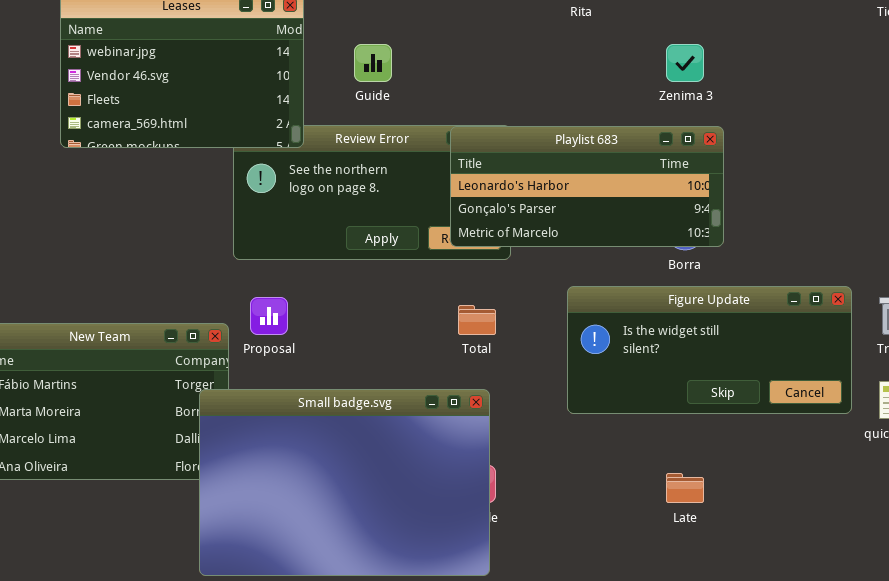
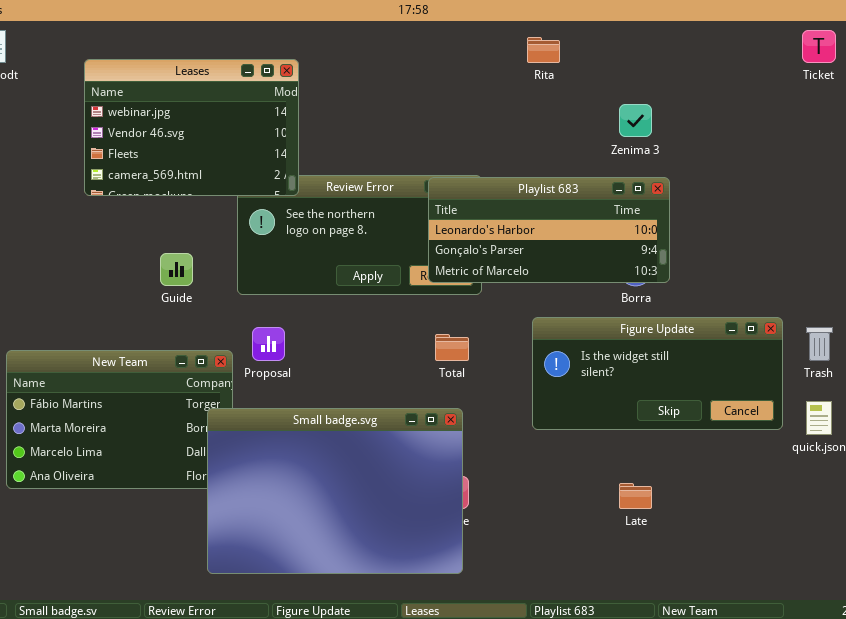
Guide: [354,44,392,82] -> [160,253,193,286], moved

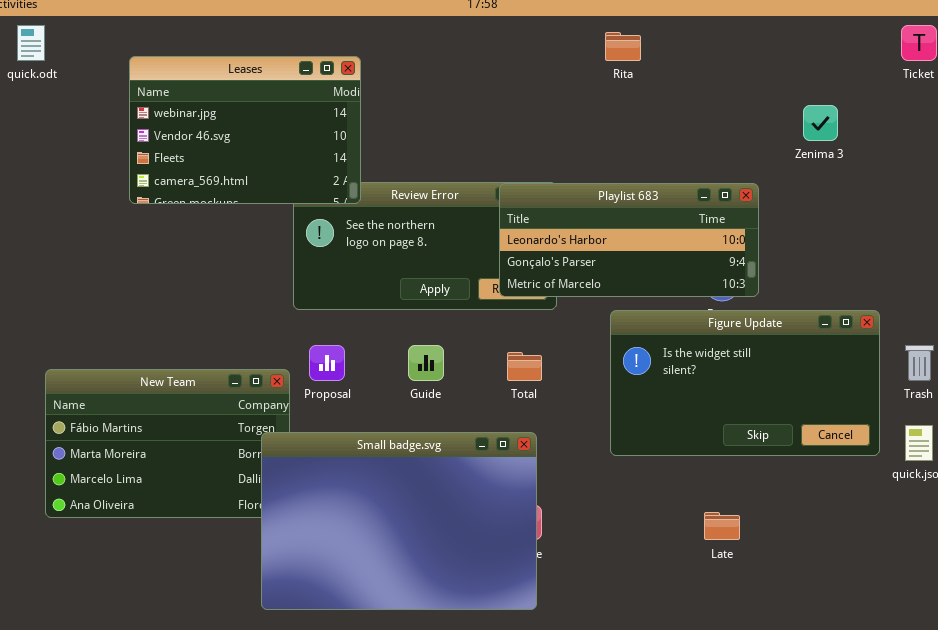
Zenima 3: [619,104,652,137] -> [803,105,838,141], moved
Guide: [160,253,193,286] -> [408,345,444,381], moved
Figure Update: [532,317,783,430] -> [610,310,880,456], resized

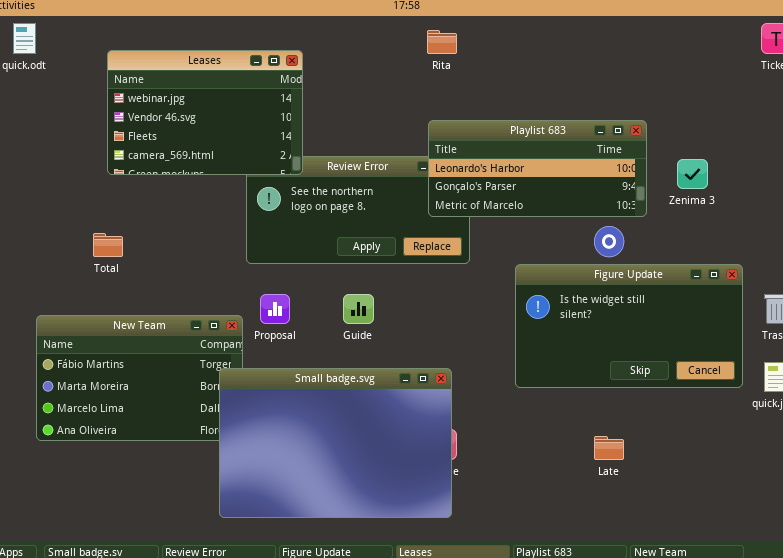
Rita: [605,32,641,61] -> [427,30,457,54], moved
Zenima 3: [803,105,838,141] -> [677,159,708,189], moved
Playlist 683: [499,183,759,297] -> [428,120,647,217], moved
Total: [507,352,542,381] -> [93,233,123,257], moved

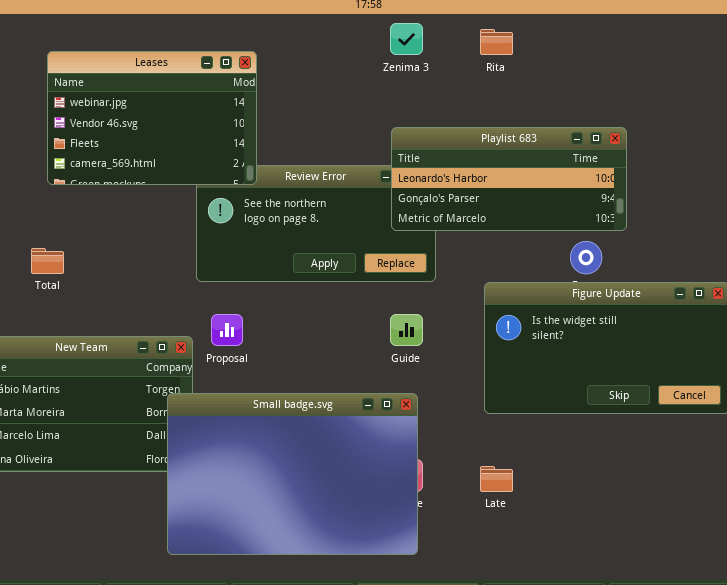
Rita: [427,30,457,54] -> [480,29,513,55], moved
Zenima 3: [677,159,708,189] -> [390,23,423,55], moved
Guide: [343,294,374,324] -> [390,314,423,346], moved
Late: [594,436,624,460] -> [480,466,513,492], moved

